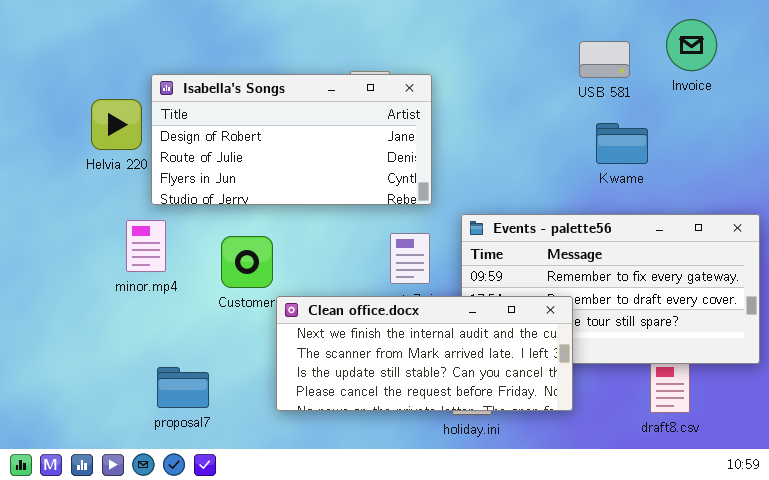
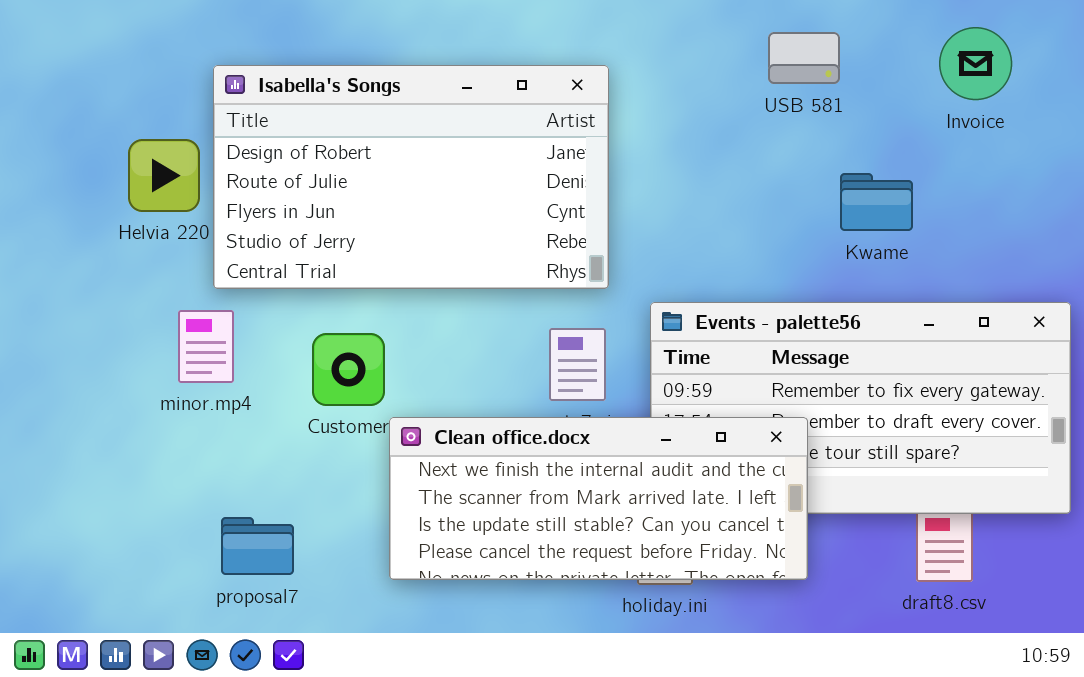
USB 581: [579,41,630,78] -> [768,32,840,84], moved
Isabella's Songs: [151,74,432,205] -> [213,65,609,289], resized

